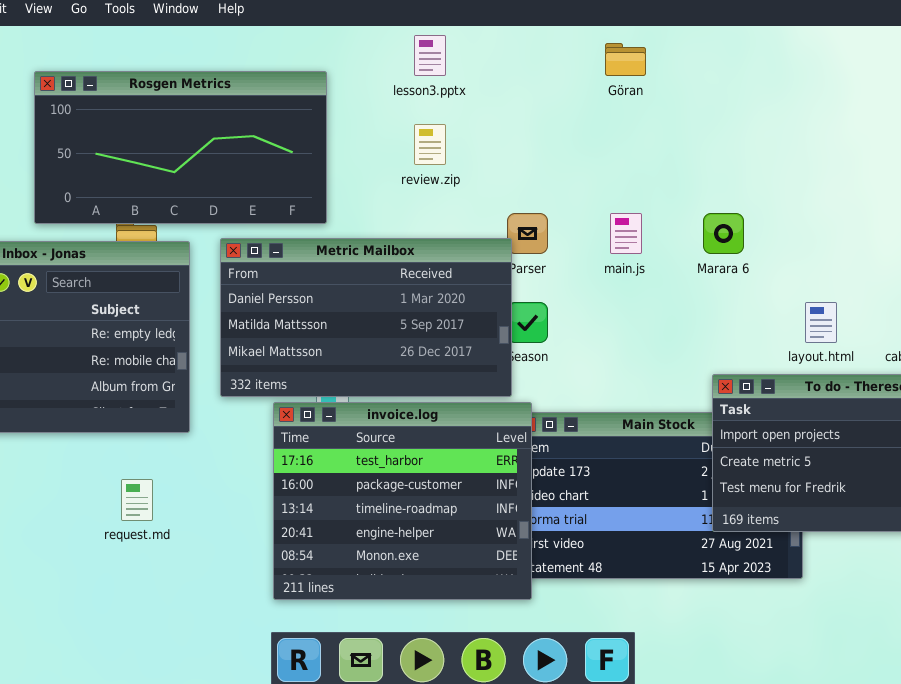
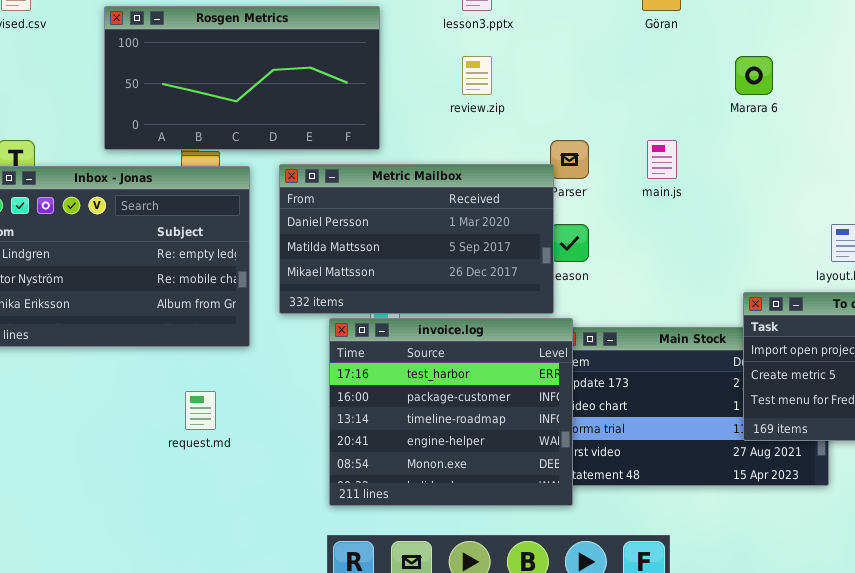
Marara 6: [703,213,744,254] -> [735,56,773,95], moved

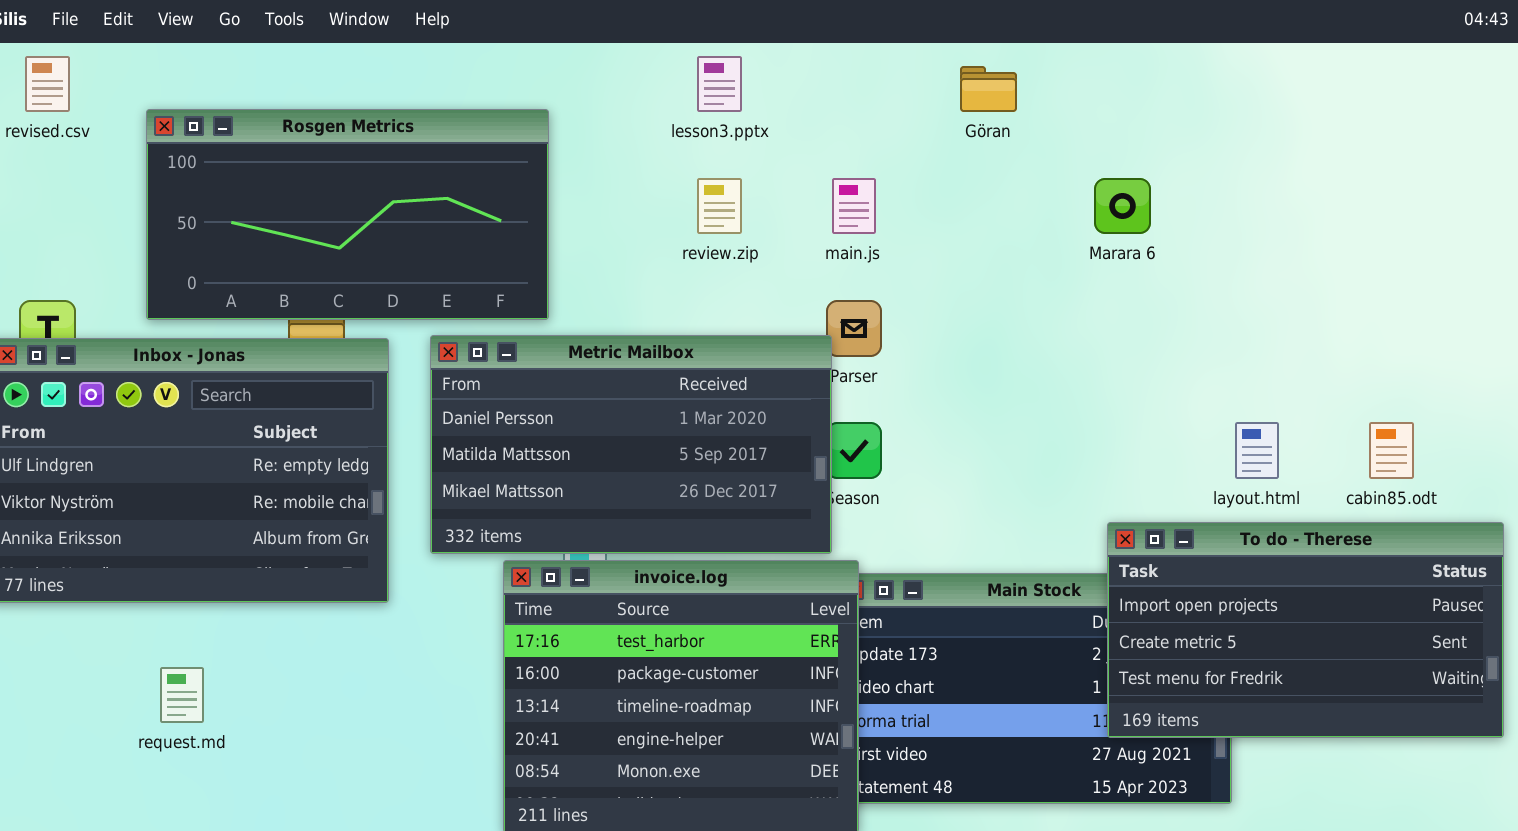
Rosgen Metrics: [104,6,380,150] -> [146,109,549,320], moved
main.js: [647,140,677,179] -> [832,178,876,234], moved
request.md: [185,391,216,430] -> [160,667,204,723], moved

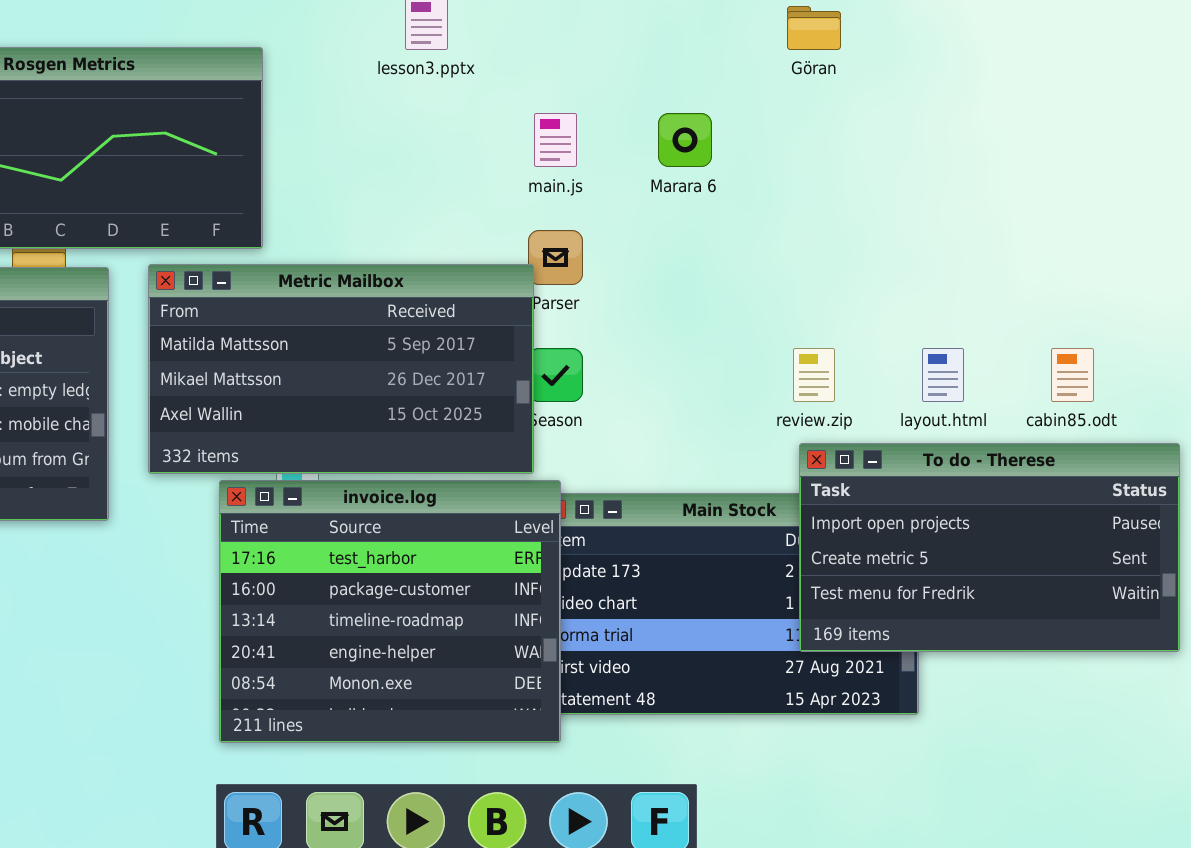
Göran: [960,66,1017,112] -> [787,6,841,50], moved
review.zip: [697,178,742,234] -> [793,348,835,402], moved
Marara 6: [1094,178,1151,234] -> [658,113,712,167], moved
Metric Mailbox: [430,335,832,554] -> [148,264,534,474], scrolled down 1 row

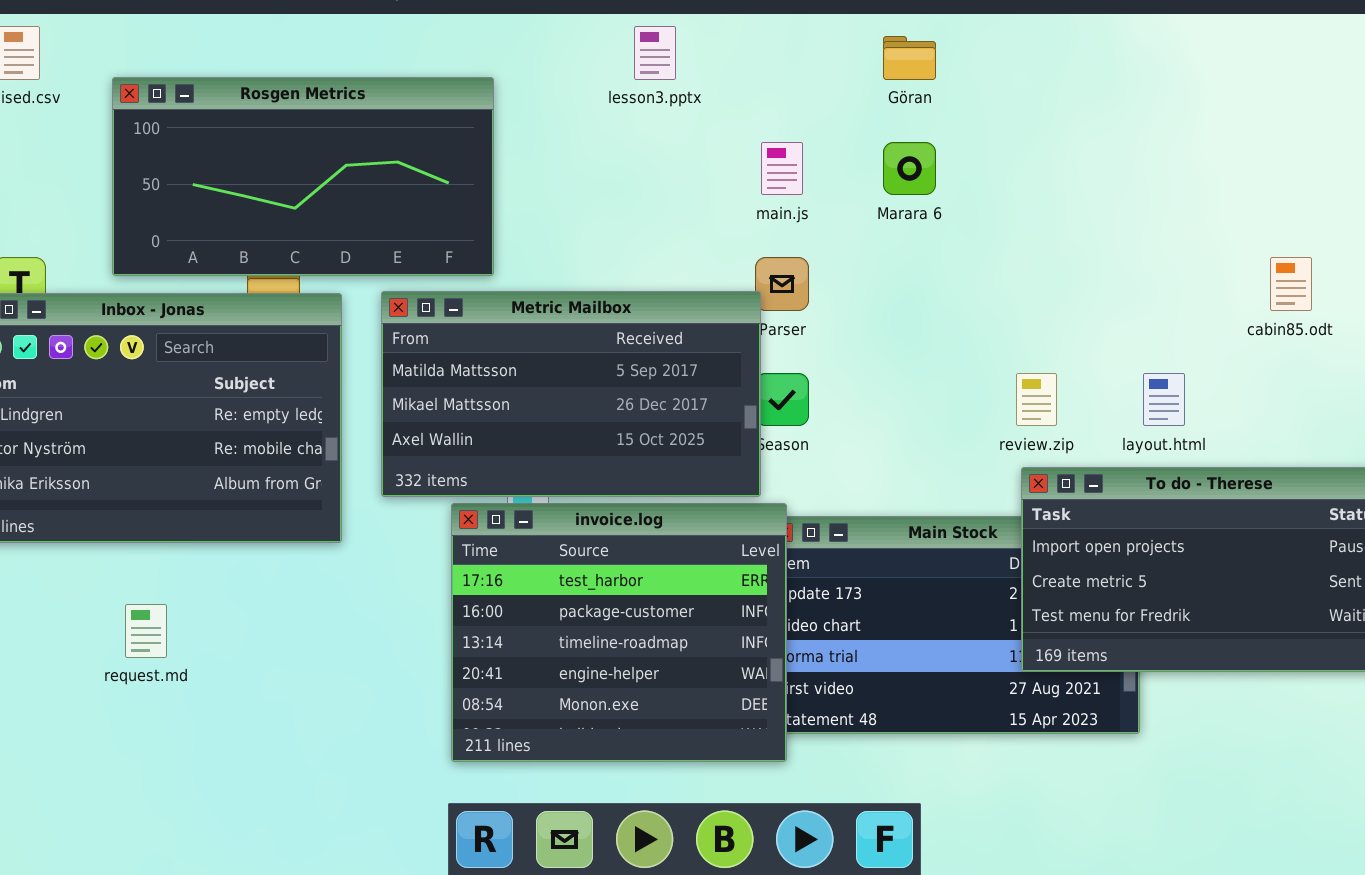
Göran: [787,6,841,50] -> [883,36,936,80], moved
cabin85.odt: [1051,348,1094,402] -> [1270,257,1312,311], moved

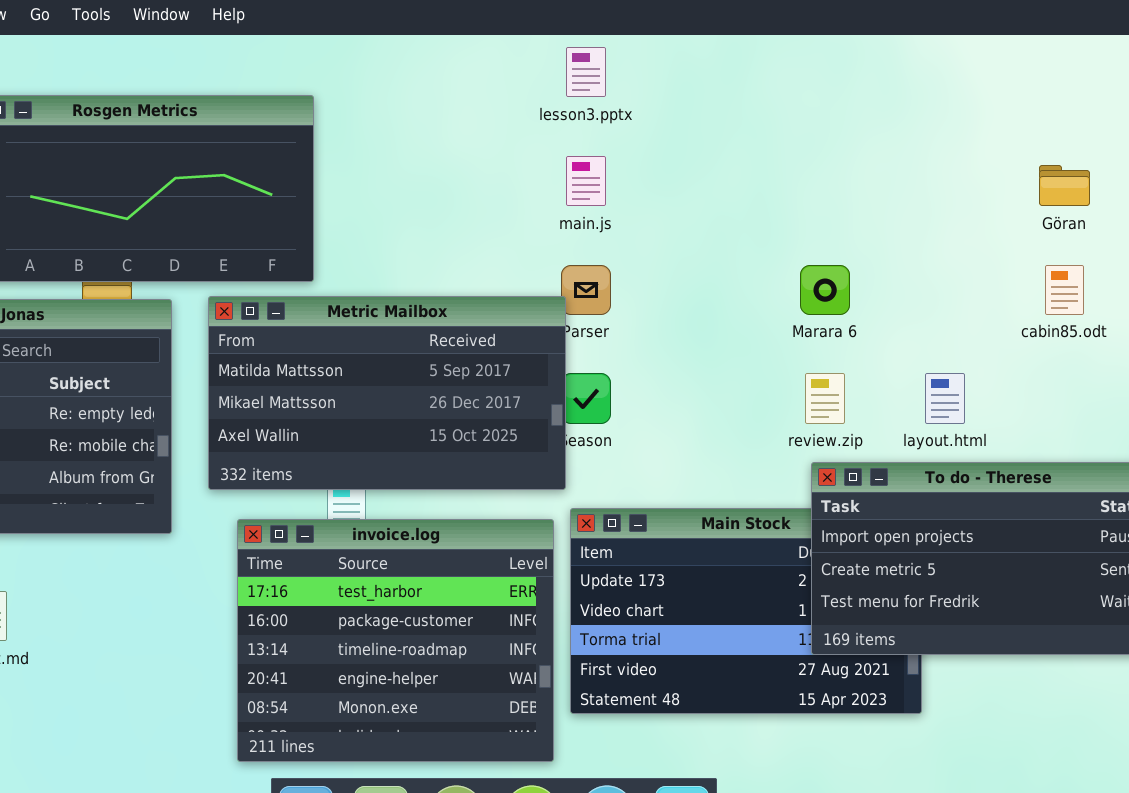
lesson3.pptx: [634,26,676,80] -> [566,47,606,97], moved
Göran: [883,36,936,80] -> [1039,165,1090,206], moved
Marara 6: [883,142,936,195] -> [800,265,850,315], moved
invoice.log: [451,503,787,762] -> [237,519,554,762], moved

